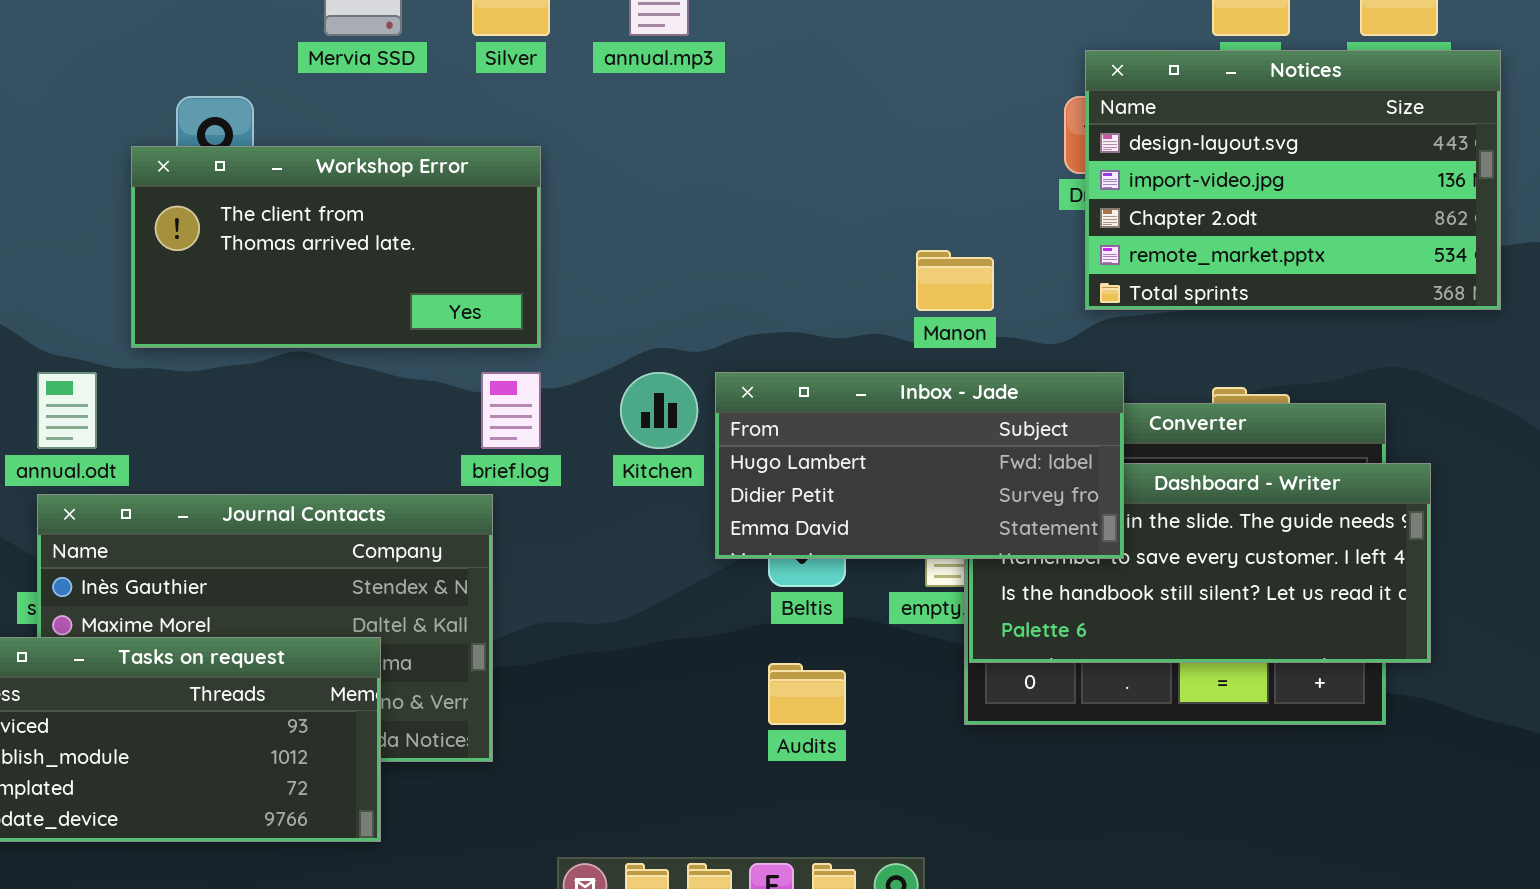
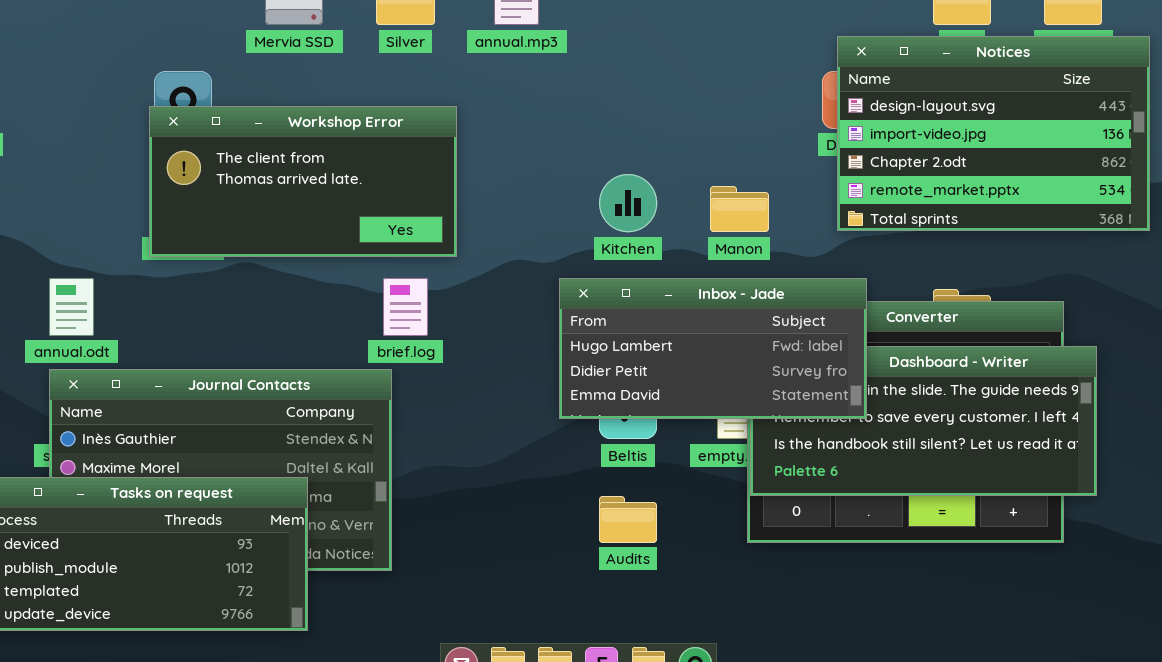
Workshop Error: [131,146,541,348] -> [149,106,457,257], moved
Kitchen: [620,372,698,449] -> [599,174,657,232], moved

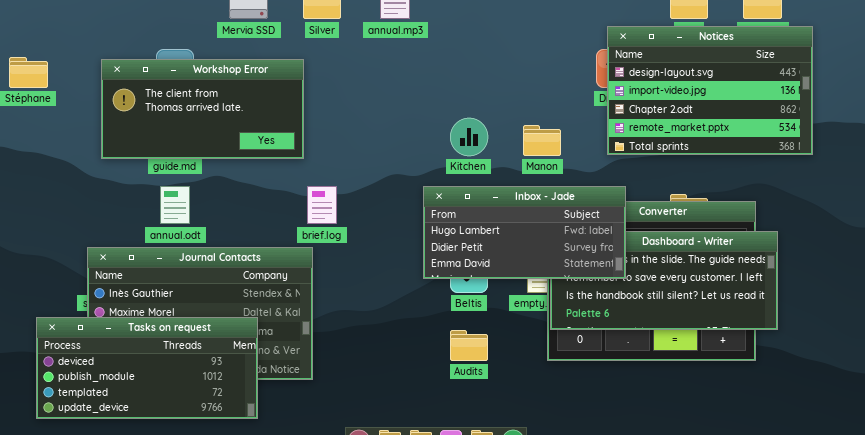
Workshop Error: [149,106,457,257] -> [101,59,304,159], moved
annual.odt: [49,278,94,336] -> [160,186,190,224], moved

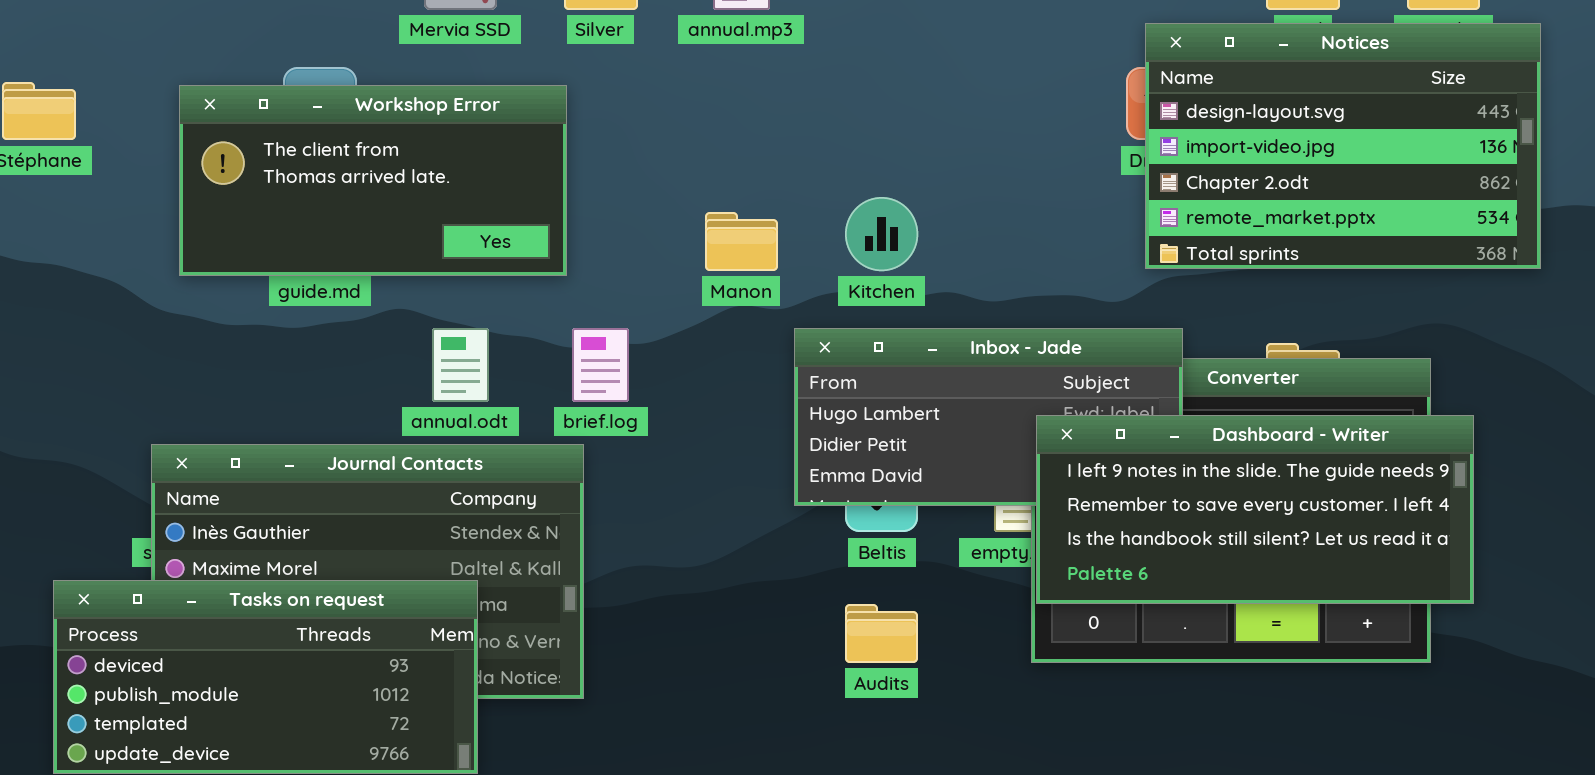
Manon: [523,125,561,156] -> [705,212,778,271], moved
annual.odt: [160,186,190,224] -> [432,328,489,402], moved
Dashboard - Writer: [550,231,778,330] -> [1036,415,1474,604], raised

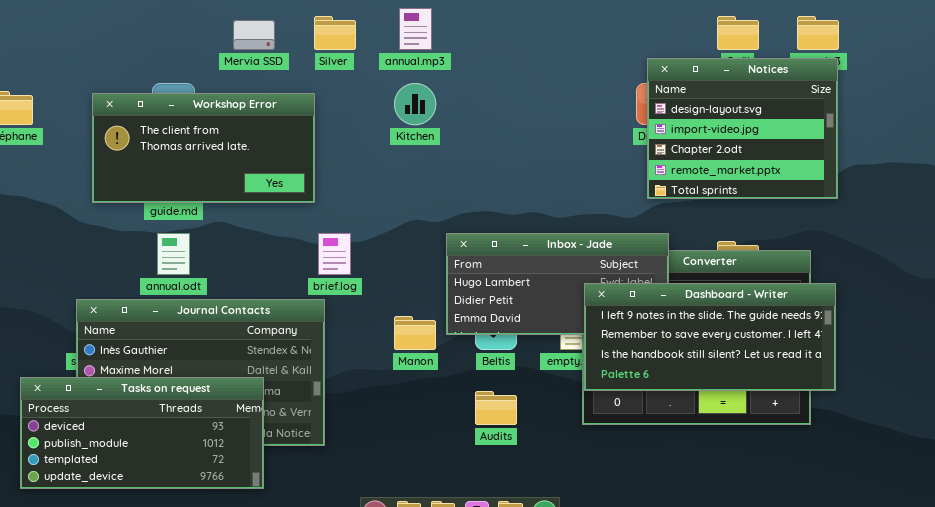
Notices: [1145,23,1541,269] -> [647,58,838,199], resized
Kitchen: [845,197,918,271] -> [394,83,436,125], moved
Manon: [705,212,778,271] -> [394,316,436,350], moved
annual.odt: [432,328,489,402] -> [157,233,190,275], moved

